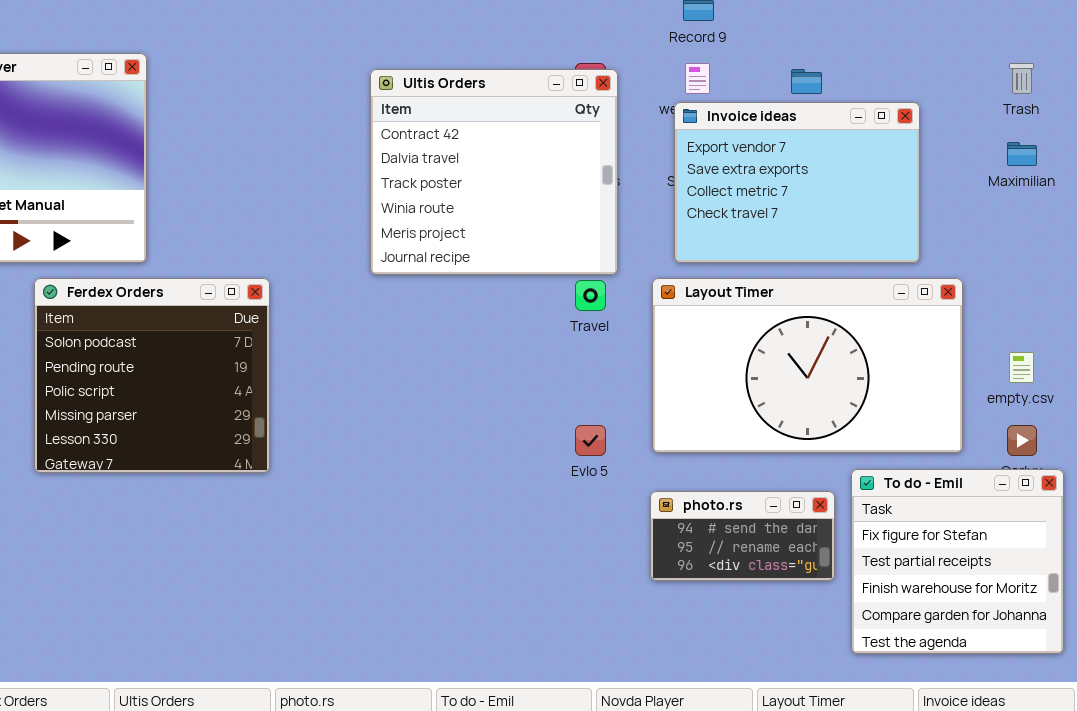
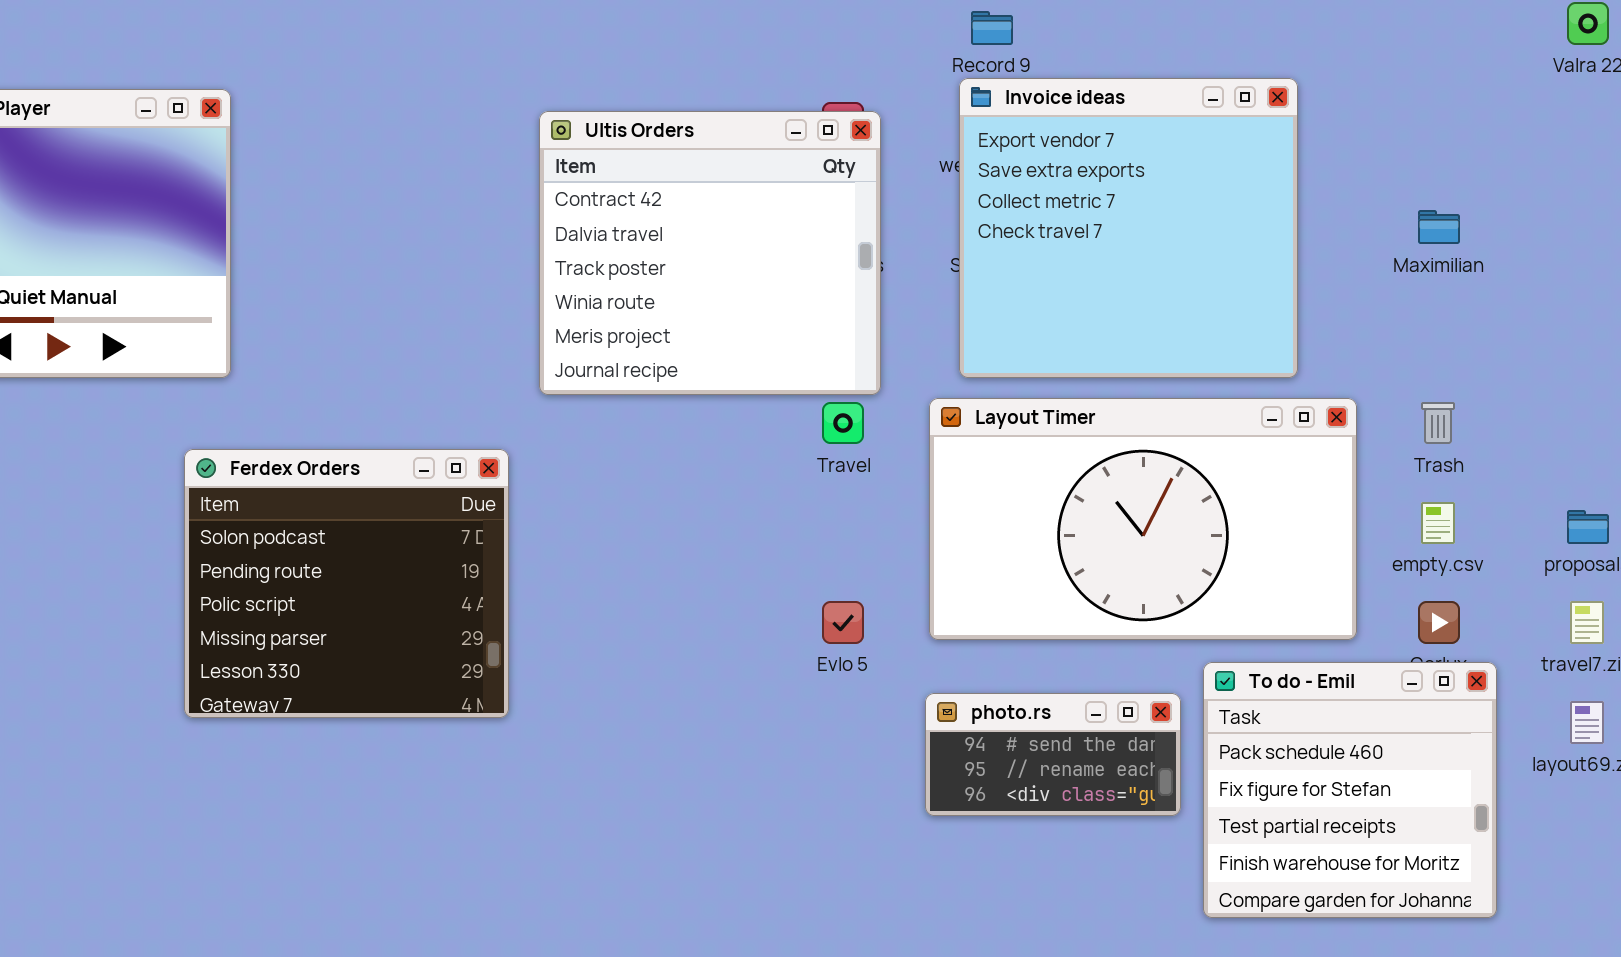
Trash: [1009,63,1034,94] -> [1421,402,1455,444], moved
Invoice ideas: [674,102,920,263] -> [959,78,1298,378], resized
Ferdex Orders: [34,278,270,473] -> [184,449,509,718], moved
To do - Emil: [851,469,1064,654] -> [1203,662,1497,918], scrolled up 1 row

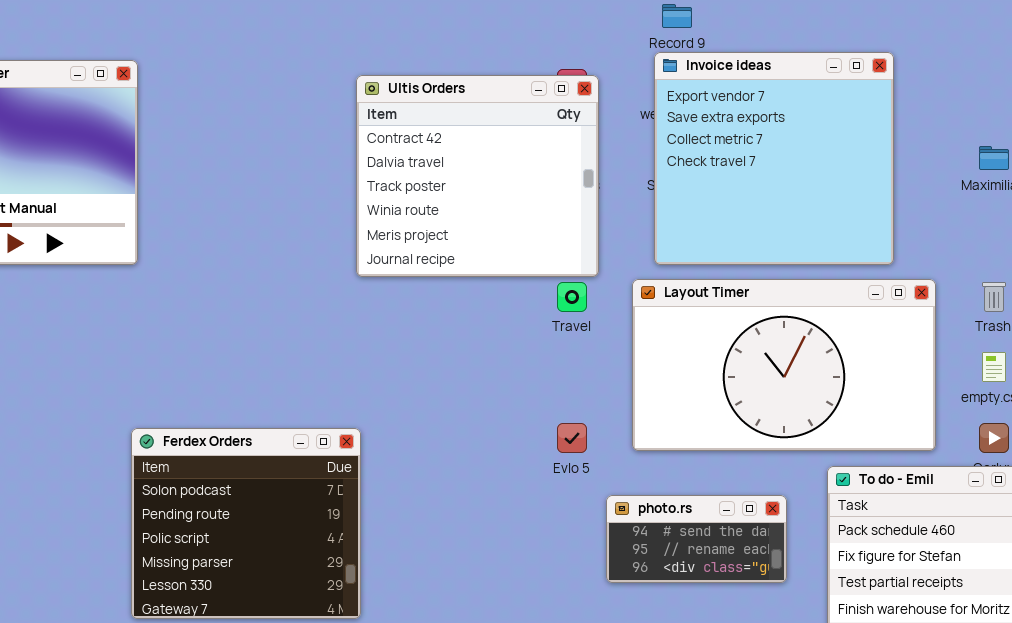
Ferdex Orders: [184,449,509,718] -> [131,428,361,619], moved
photo.rs: [925,693,1181,816] -> [606,495,787,583], moved

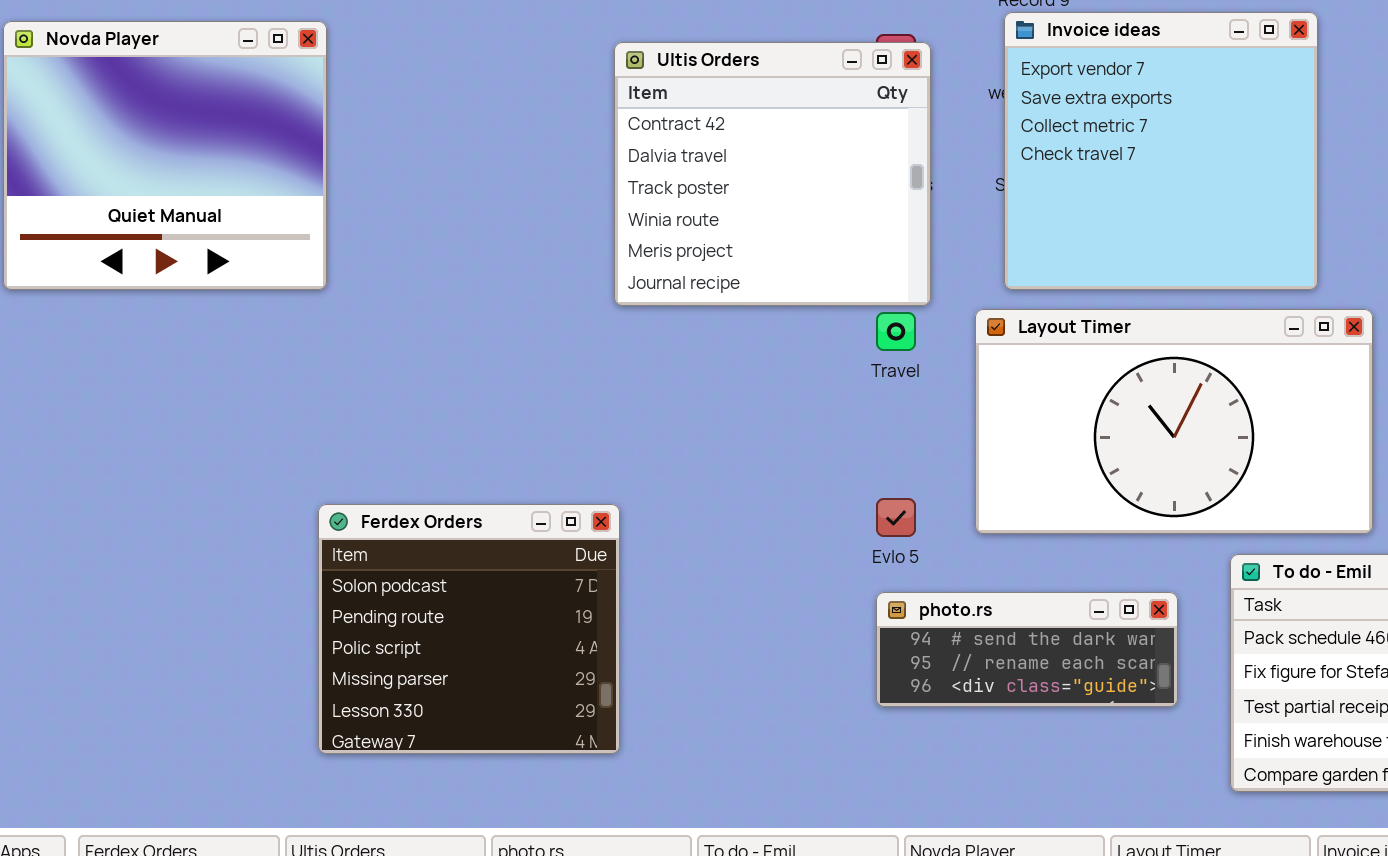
photo.rs: [606,495,787,583] -> [876,592,1178,707], resized

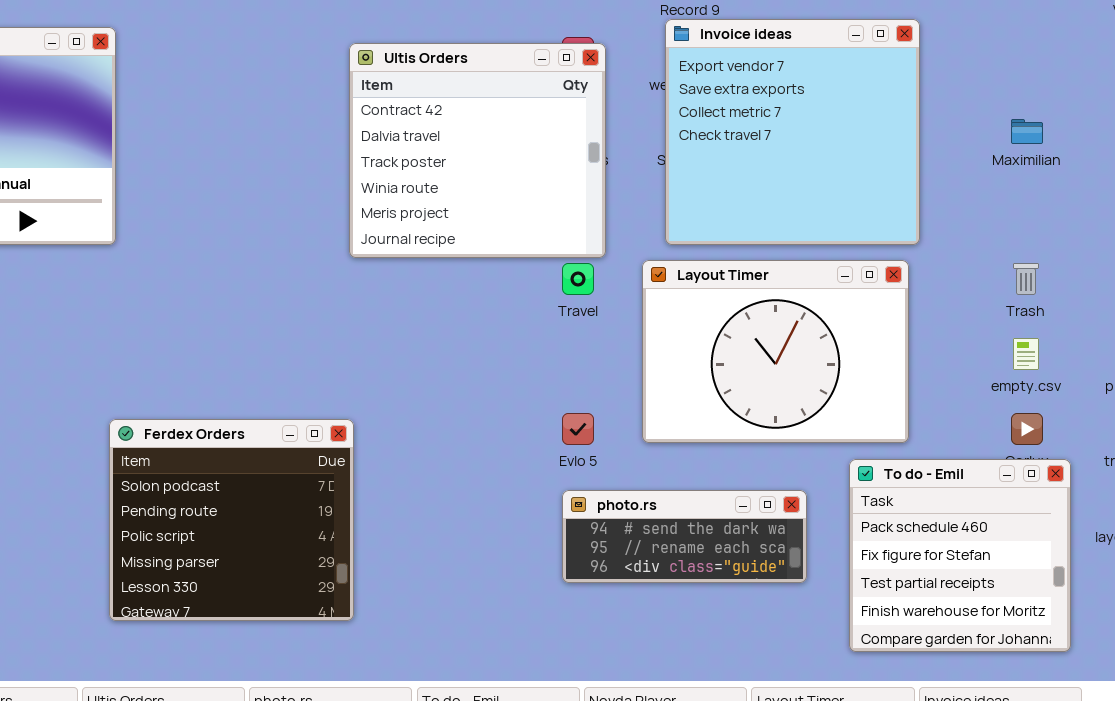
Layout Timer: [975,309,1373,534] -> [642,260,909,443], resized

